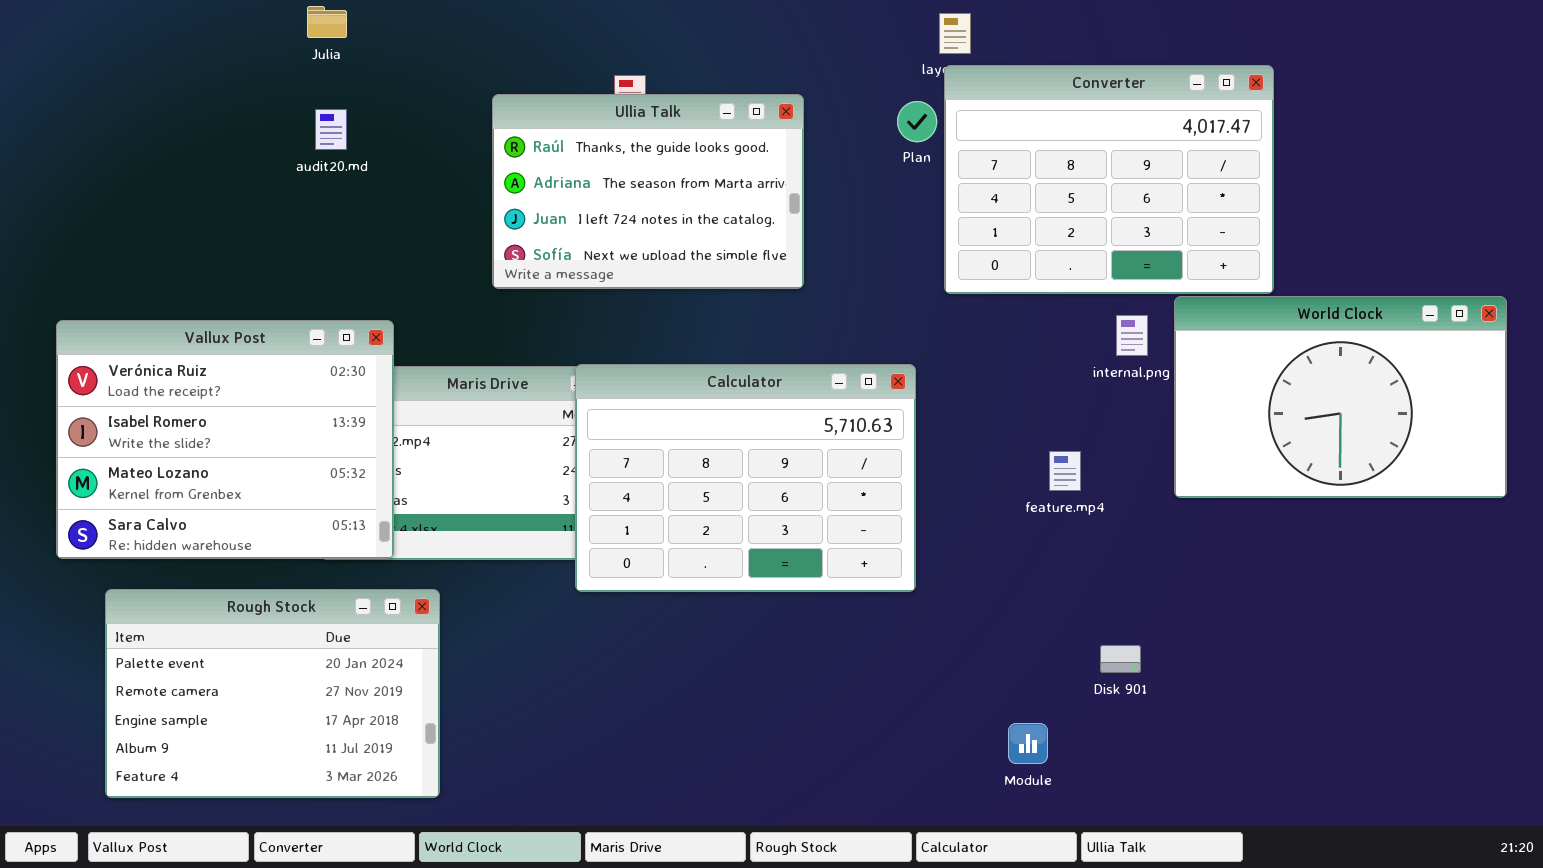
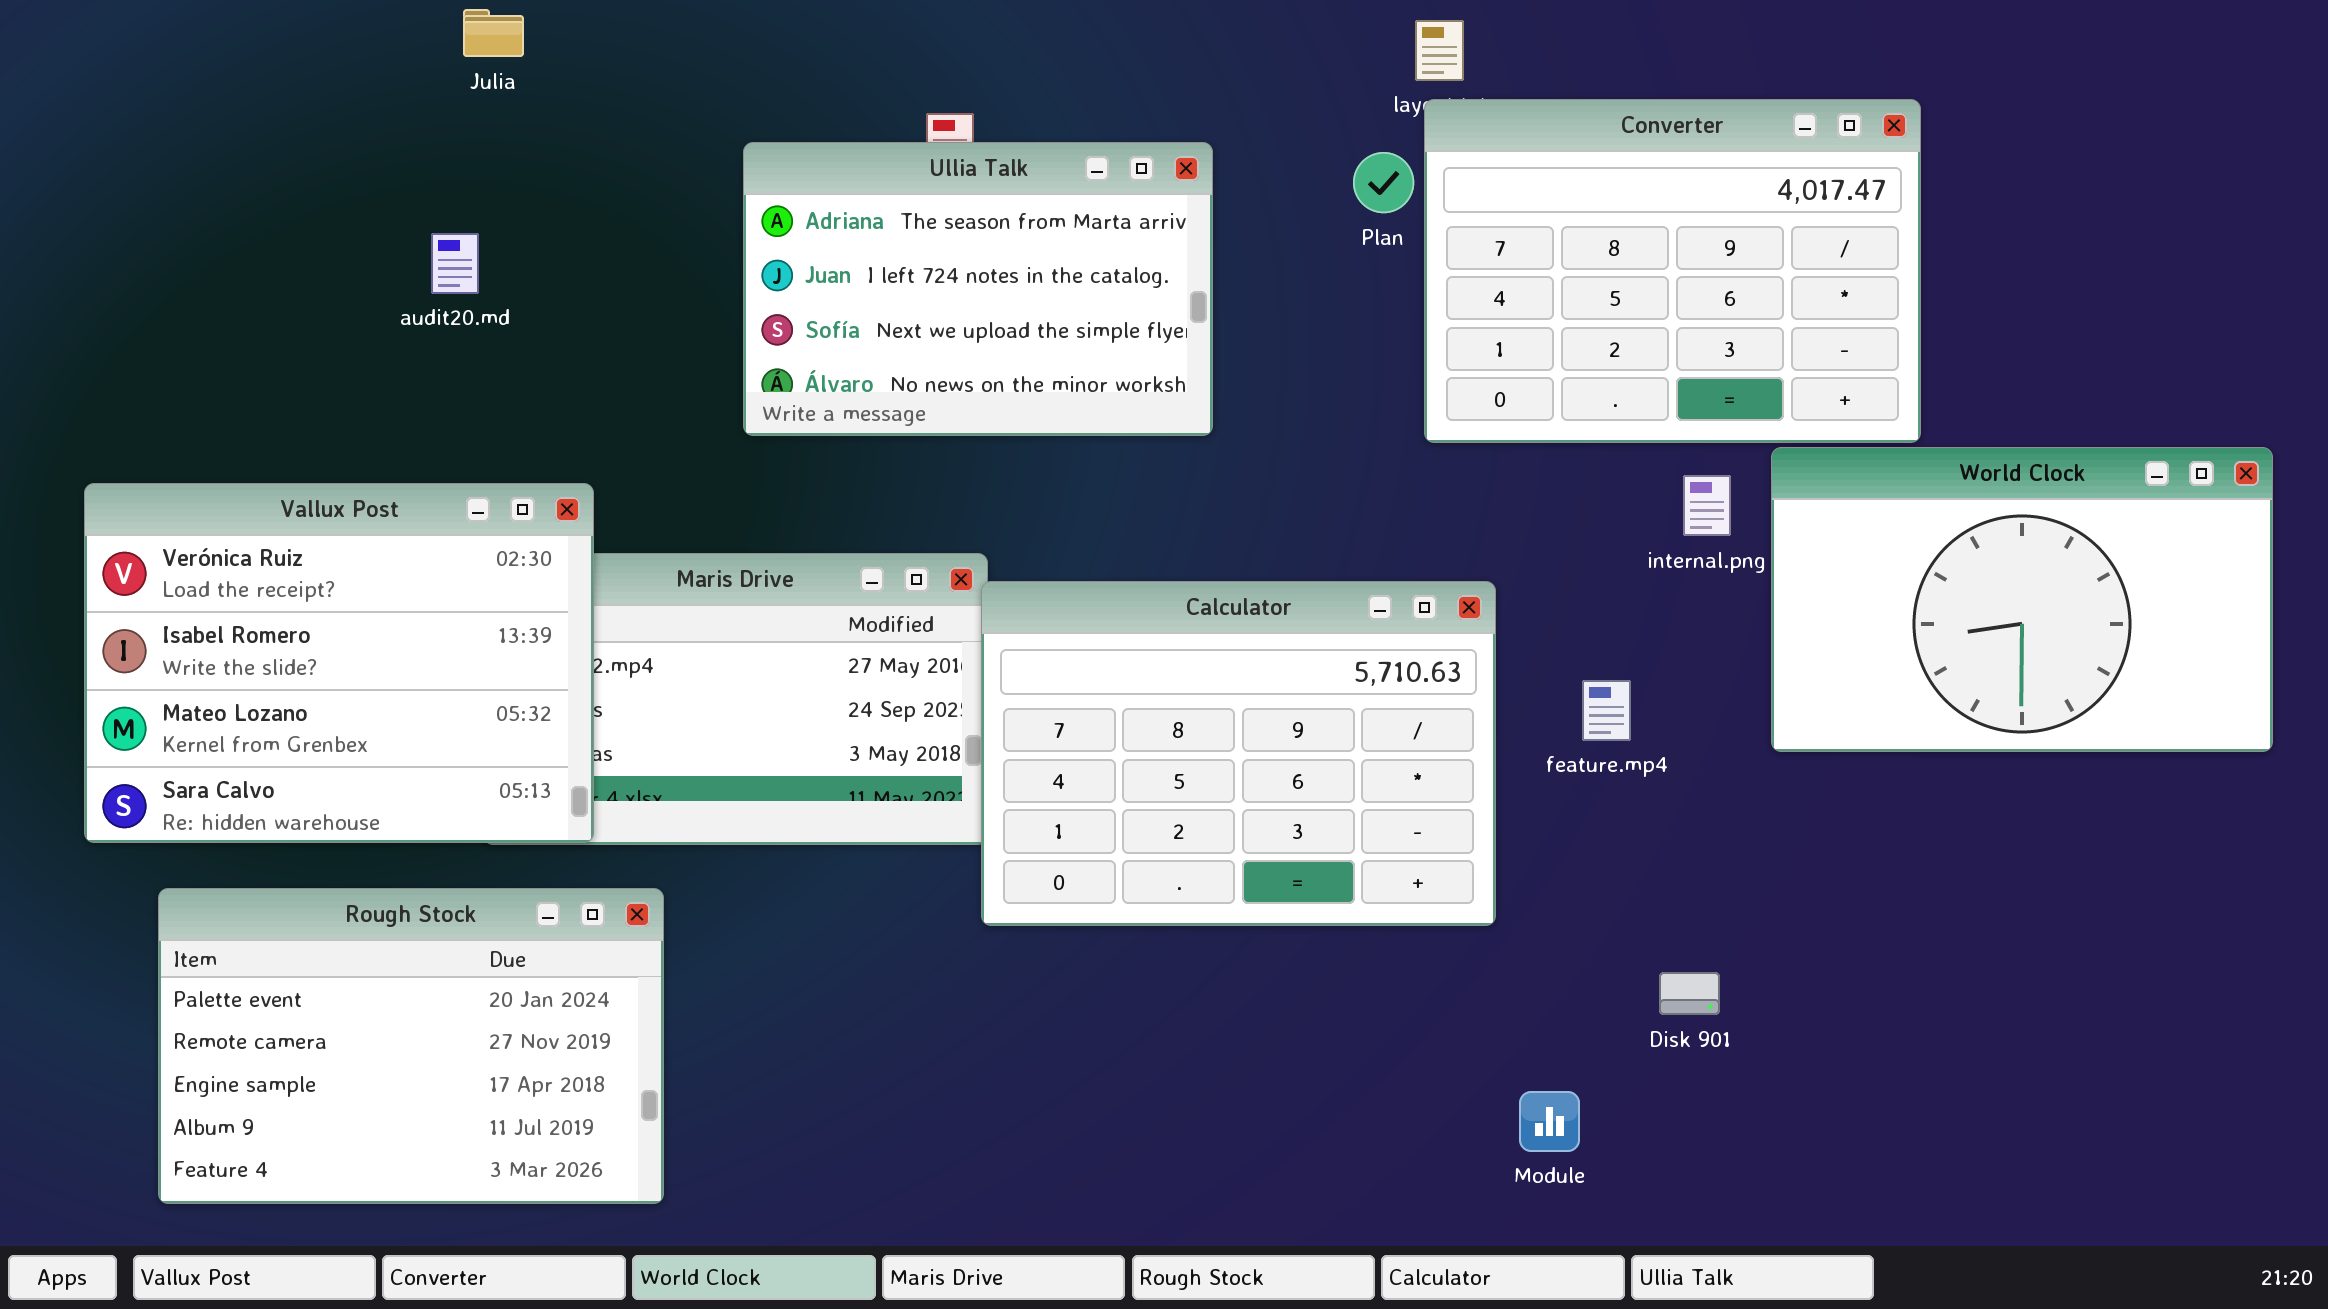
Ullia Talk: [492,94,804,289] -> [743,142,1213,436], scrolled down 1 row
audit20.md: [315,109,347,150] -> [431,233,479,294], moved
Calculator: [575,364,916,592] -> [981,581,1496,926], moved

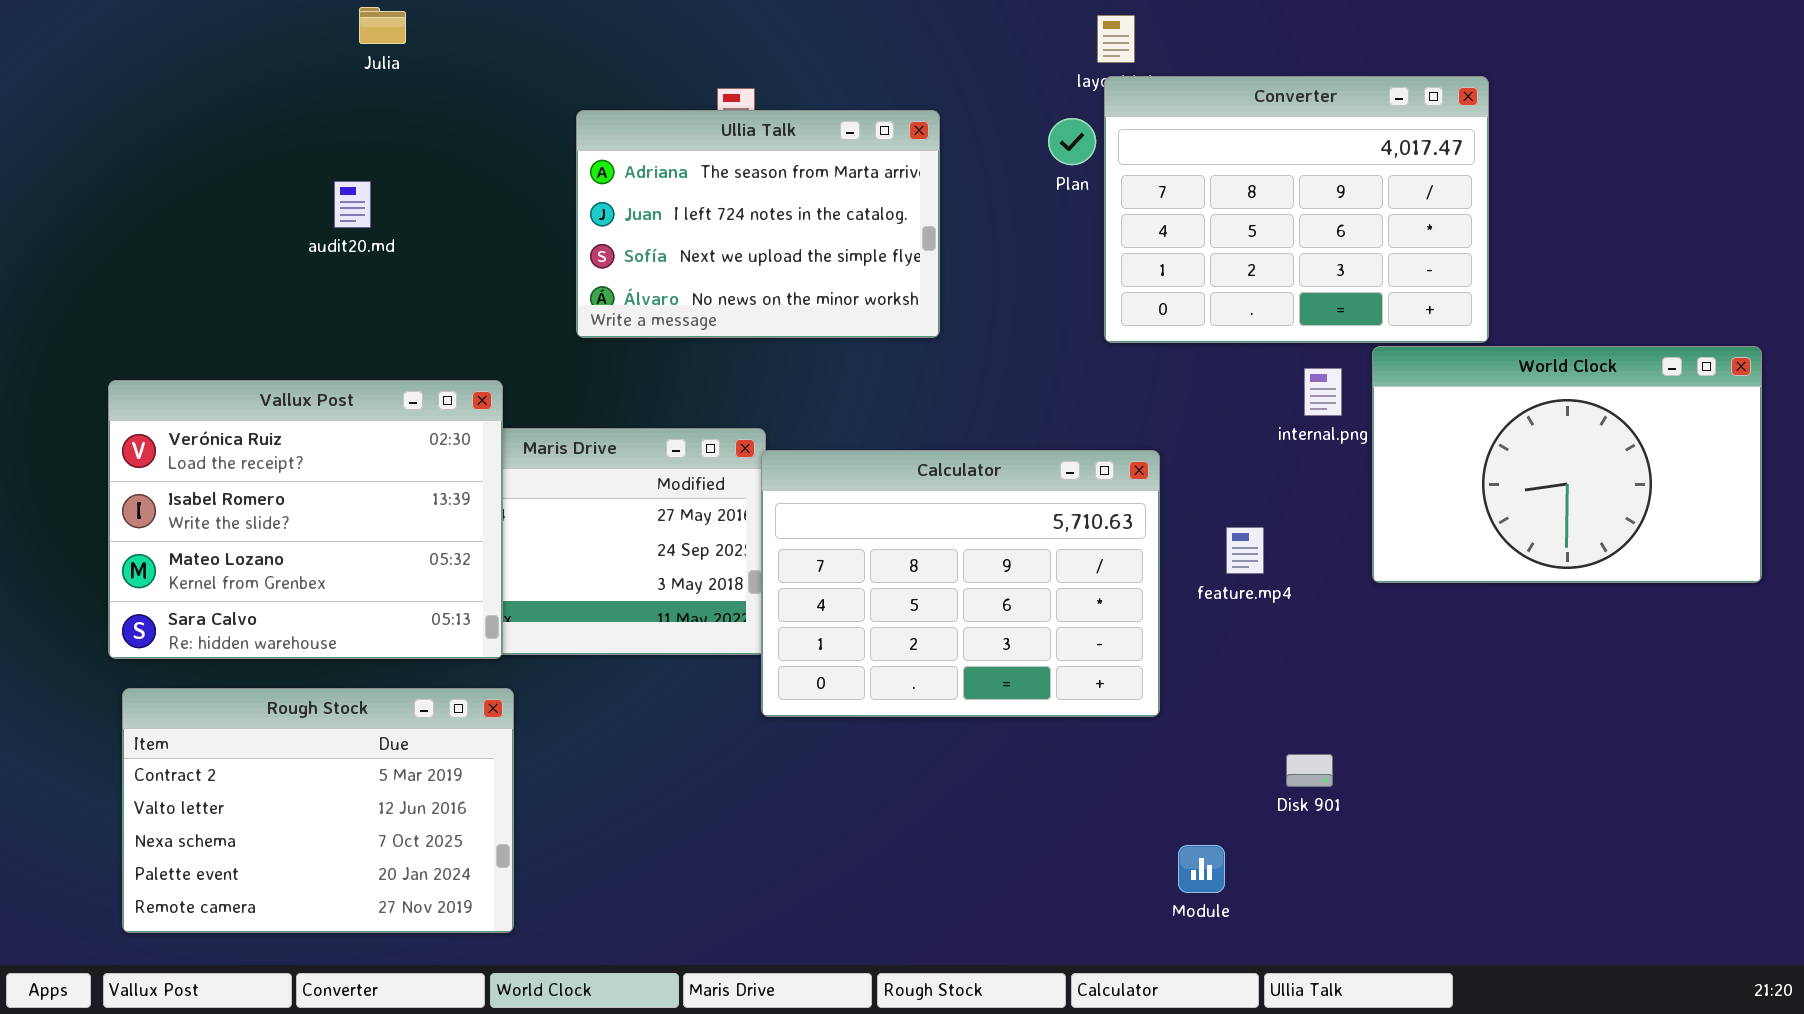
Vallux Post: [84,483,594,843] -> [108,380,503,659], moved
Rough Stock: [158,888,664,1204] -> [122,688,514,933], scrolled up 3 rows

